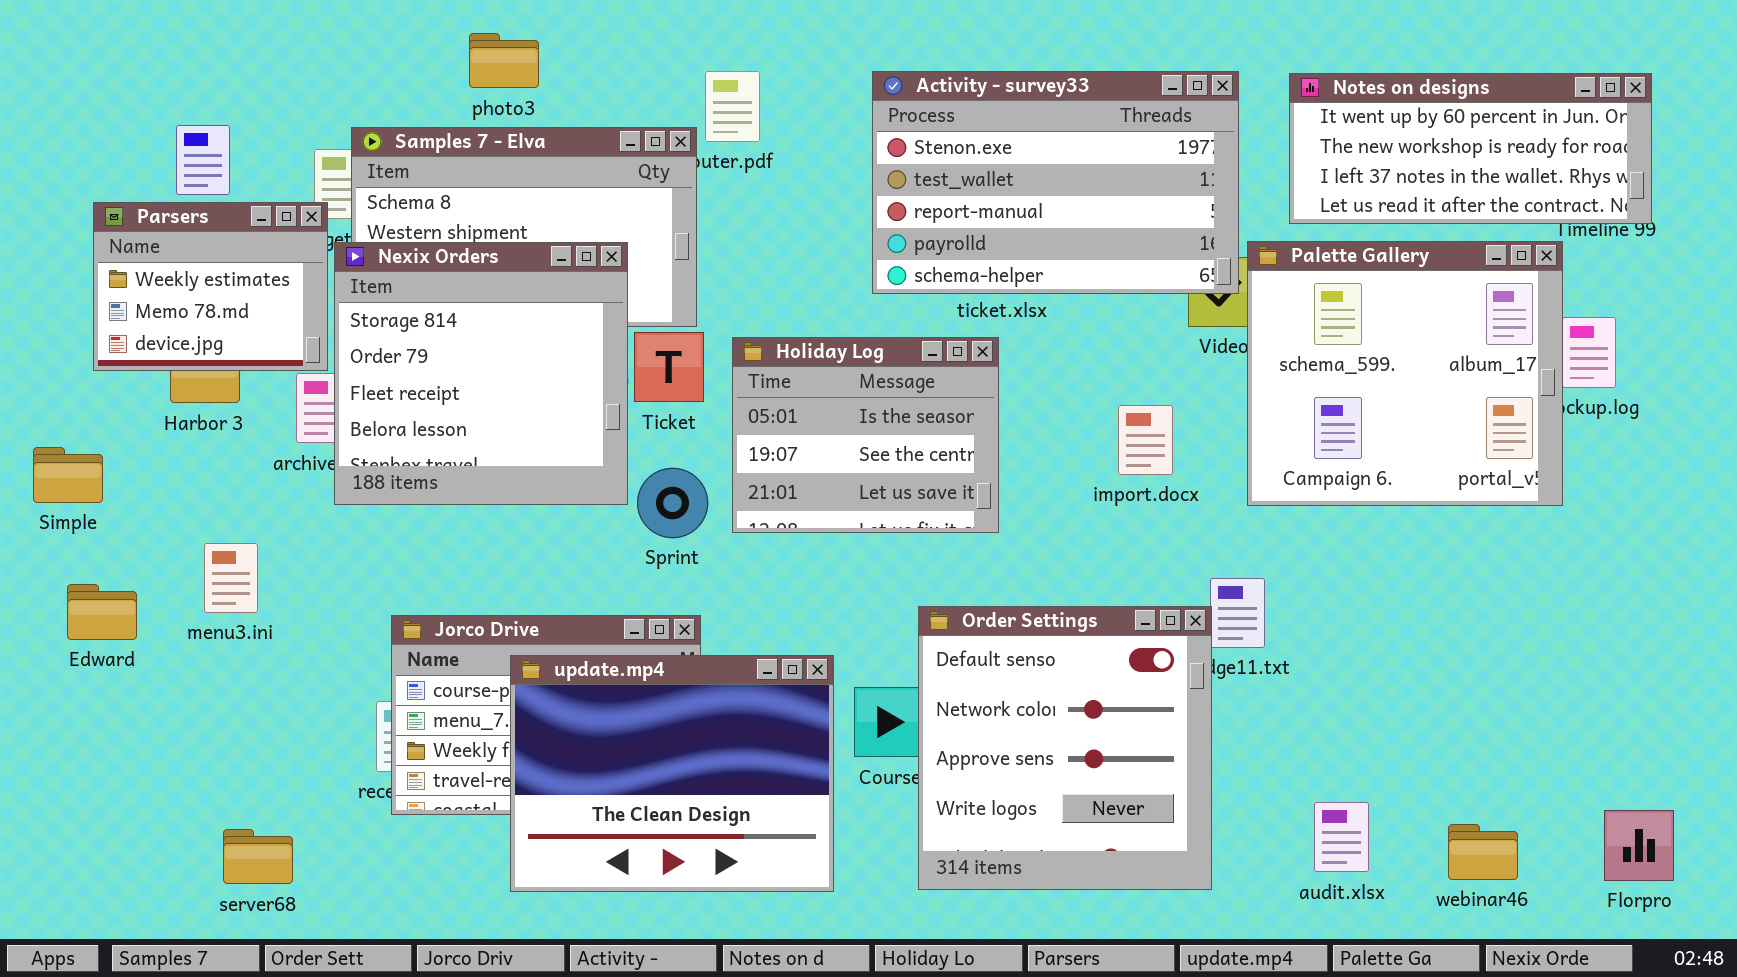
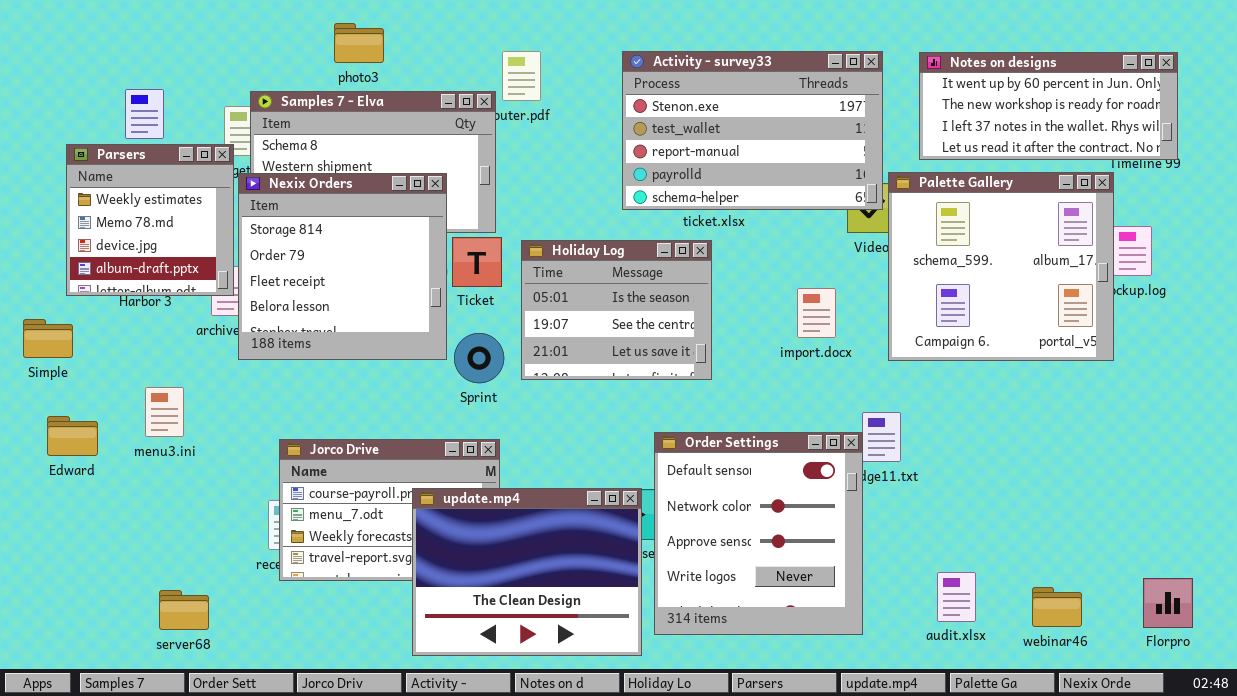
Parsers: [93,202,328,371] -> [66,144,234,296], resized
update.mp4: [510,655,834,892] -> [412,488,642,656], moved

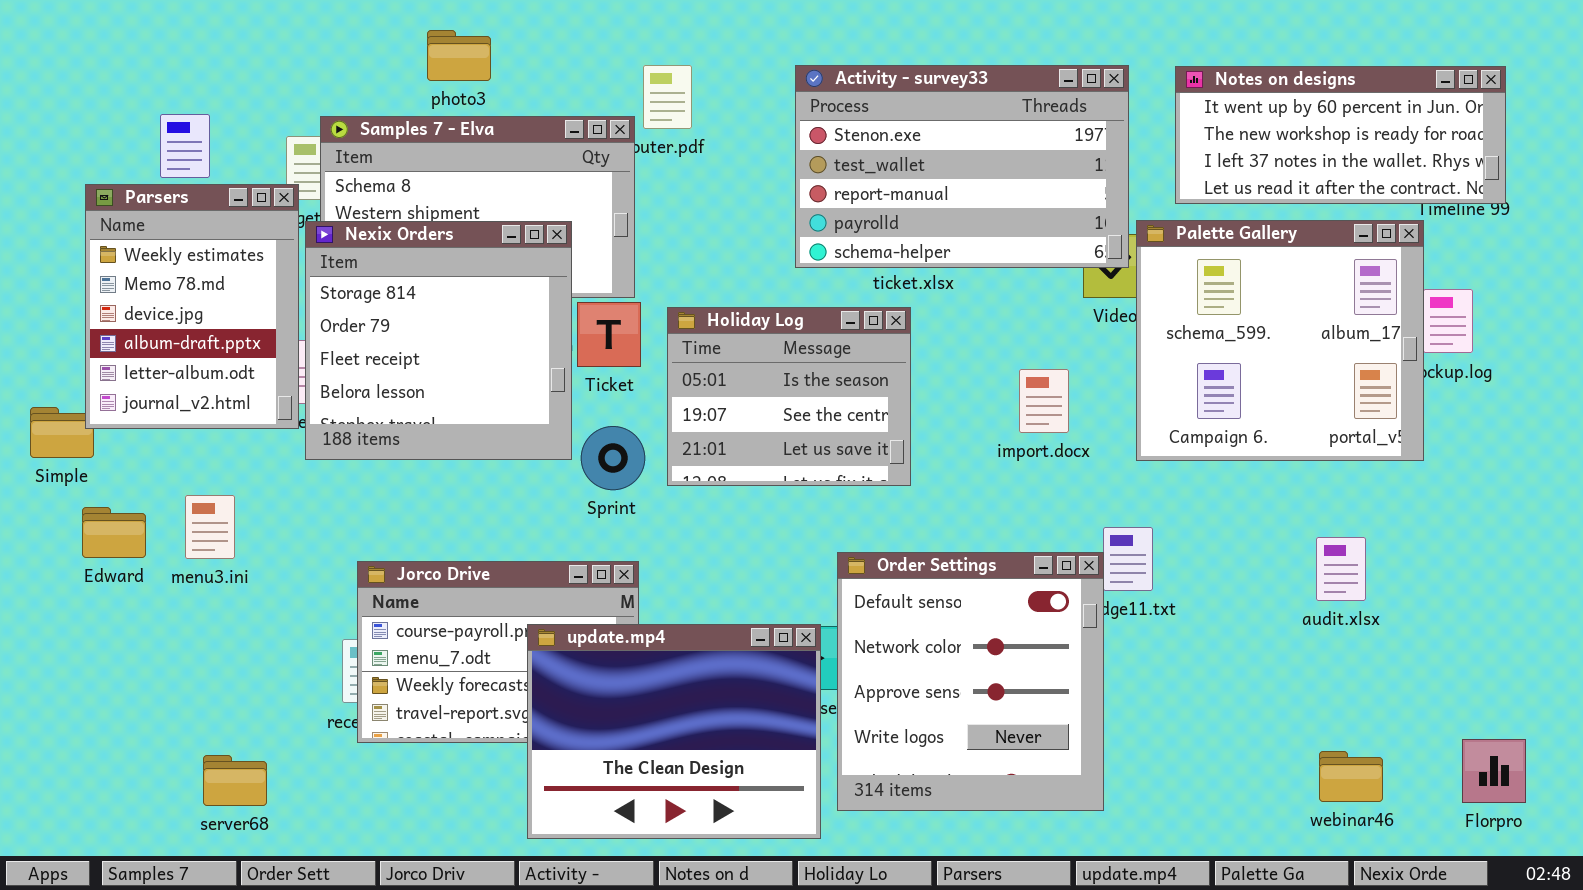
Parsers: [66,144,234,296] -> [85,184,299,429], resized
Edward: [47,416,98,456] -> [82,507,146,558], moved
audit.xlsx: [937,572,976,622] -> [1316,537,1366,601], moved

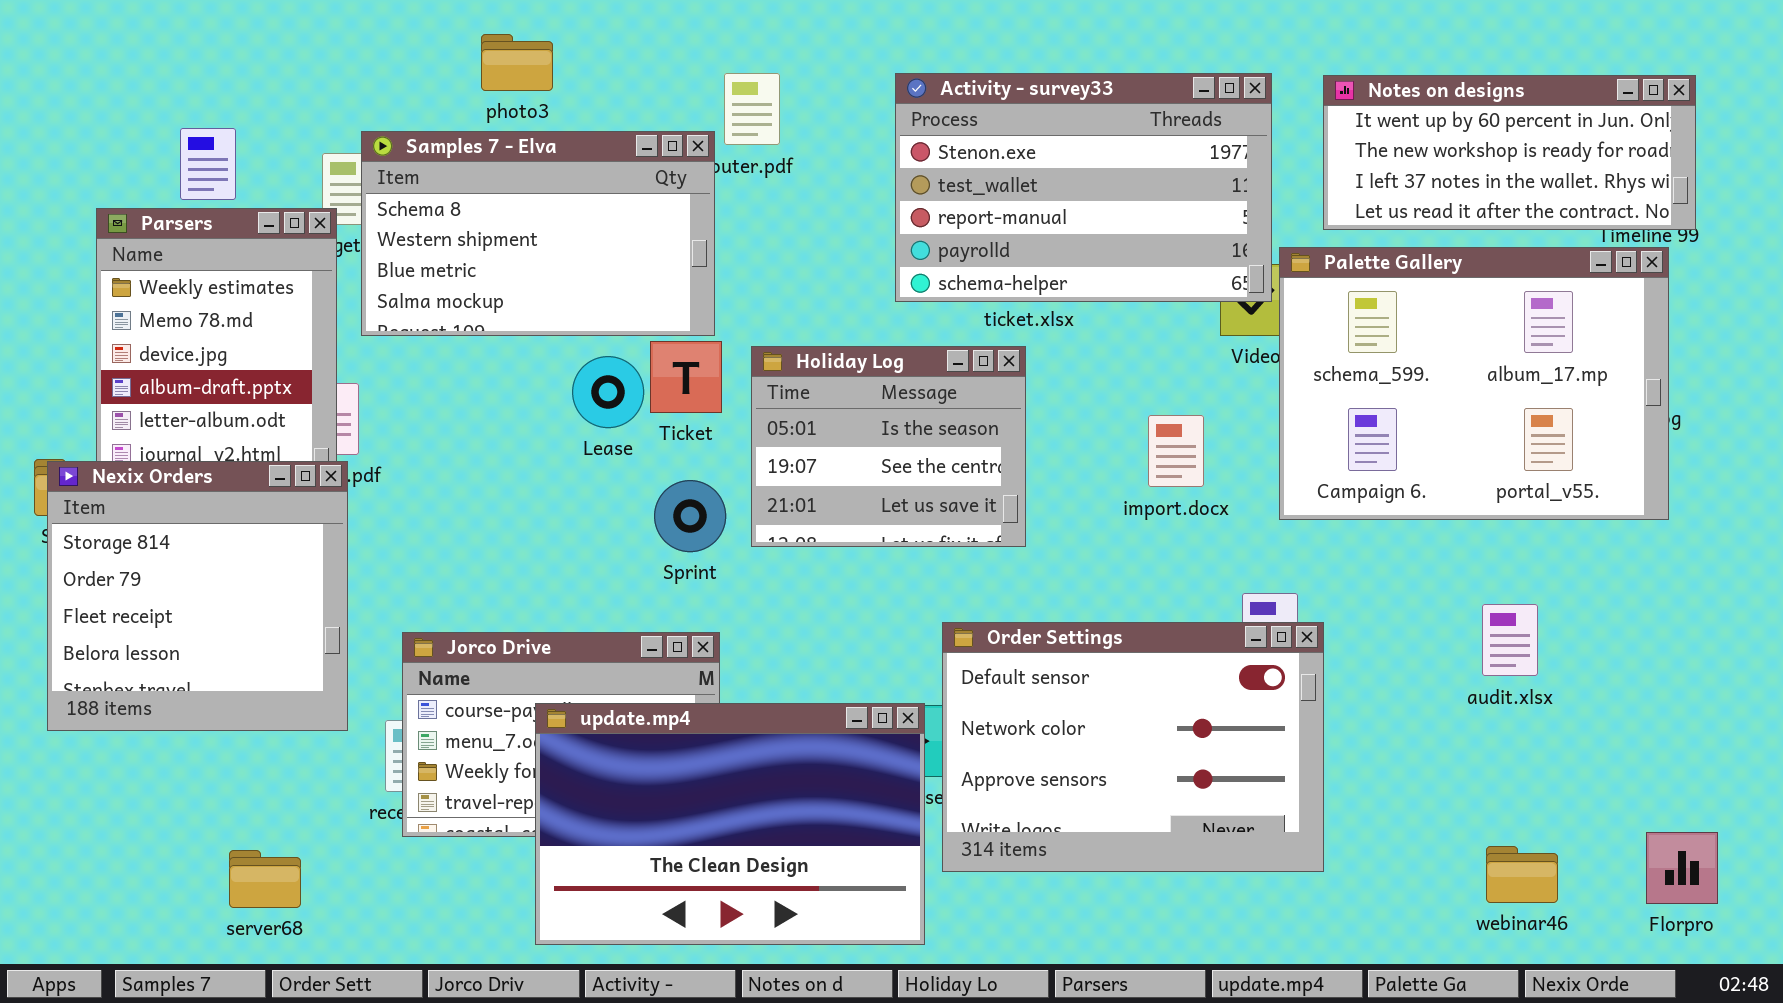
Palette Gallery: [1136,220,1424,461] -> [1279,247,1669,520], resized
Nexix Orders: [305,221,572,460] -> [47,461,348,731], moved
Order Settings: [837,552,1104,811] -> [942,622,1324,872], resized
update.mp4: [527,624,821,839] -> [535,703,925,945], resized

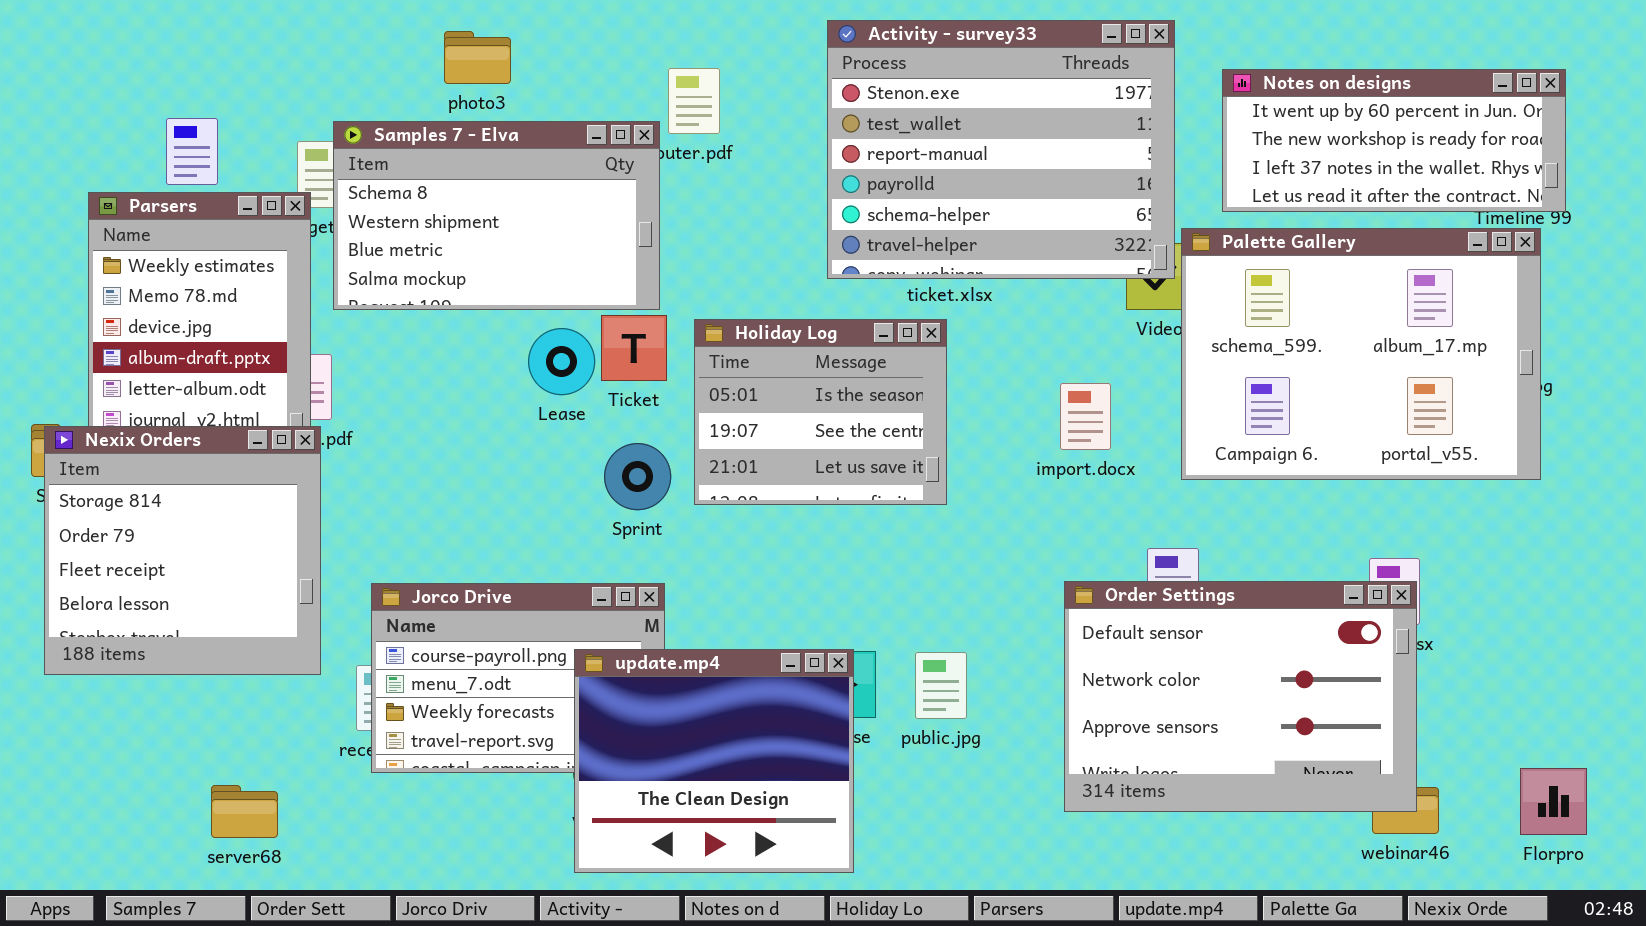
Activity - survey33: [895,73,1272,302] -> [827,20,1175,279], resized
Order Settings: [942,622,1324,872] -> [1064,581,1417,812], moved
update.mp4: [535,703,925,945] -> [574,649,854,873], resized

